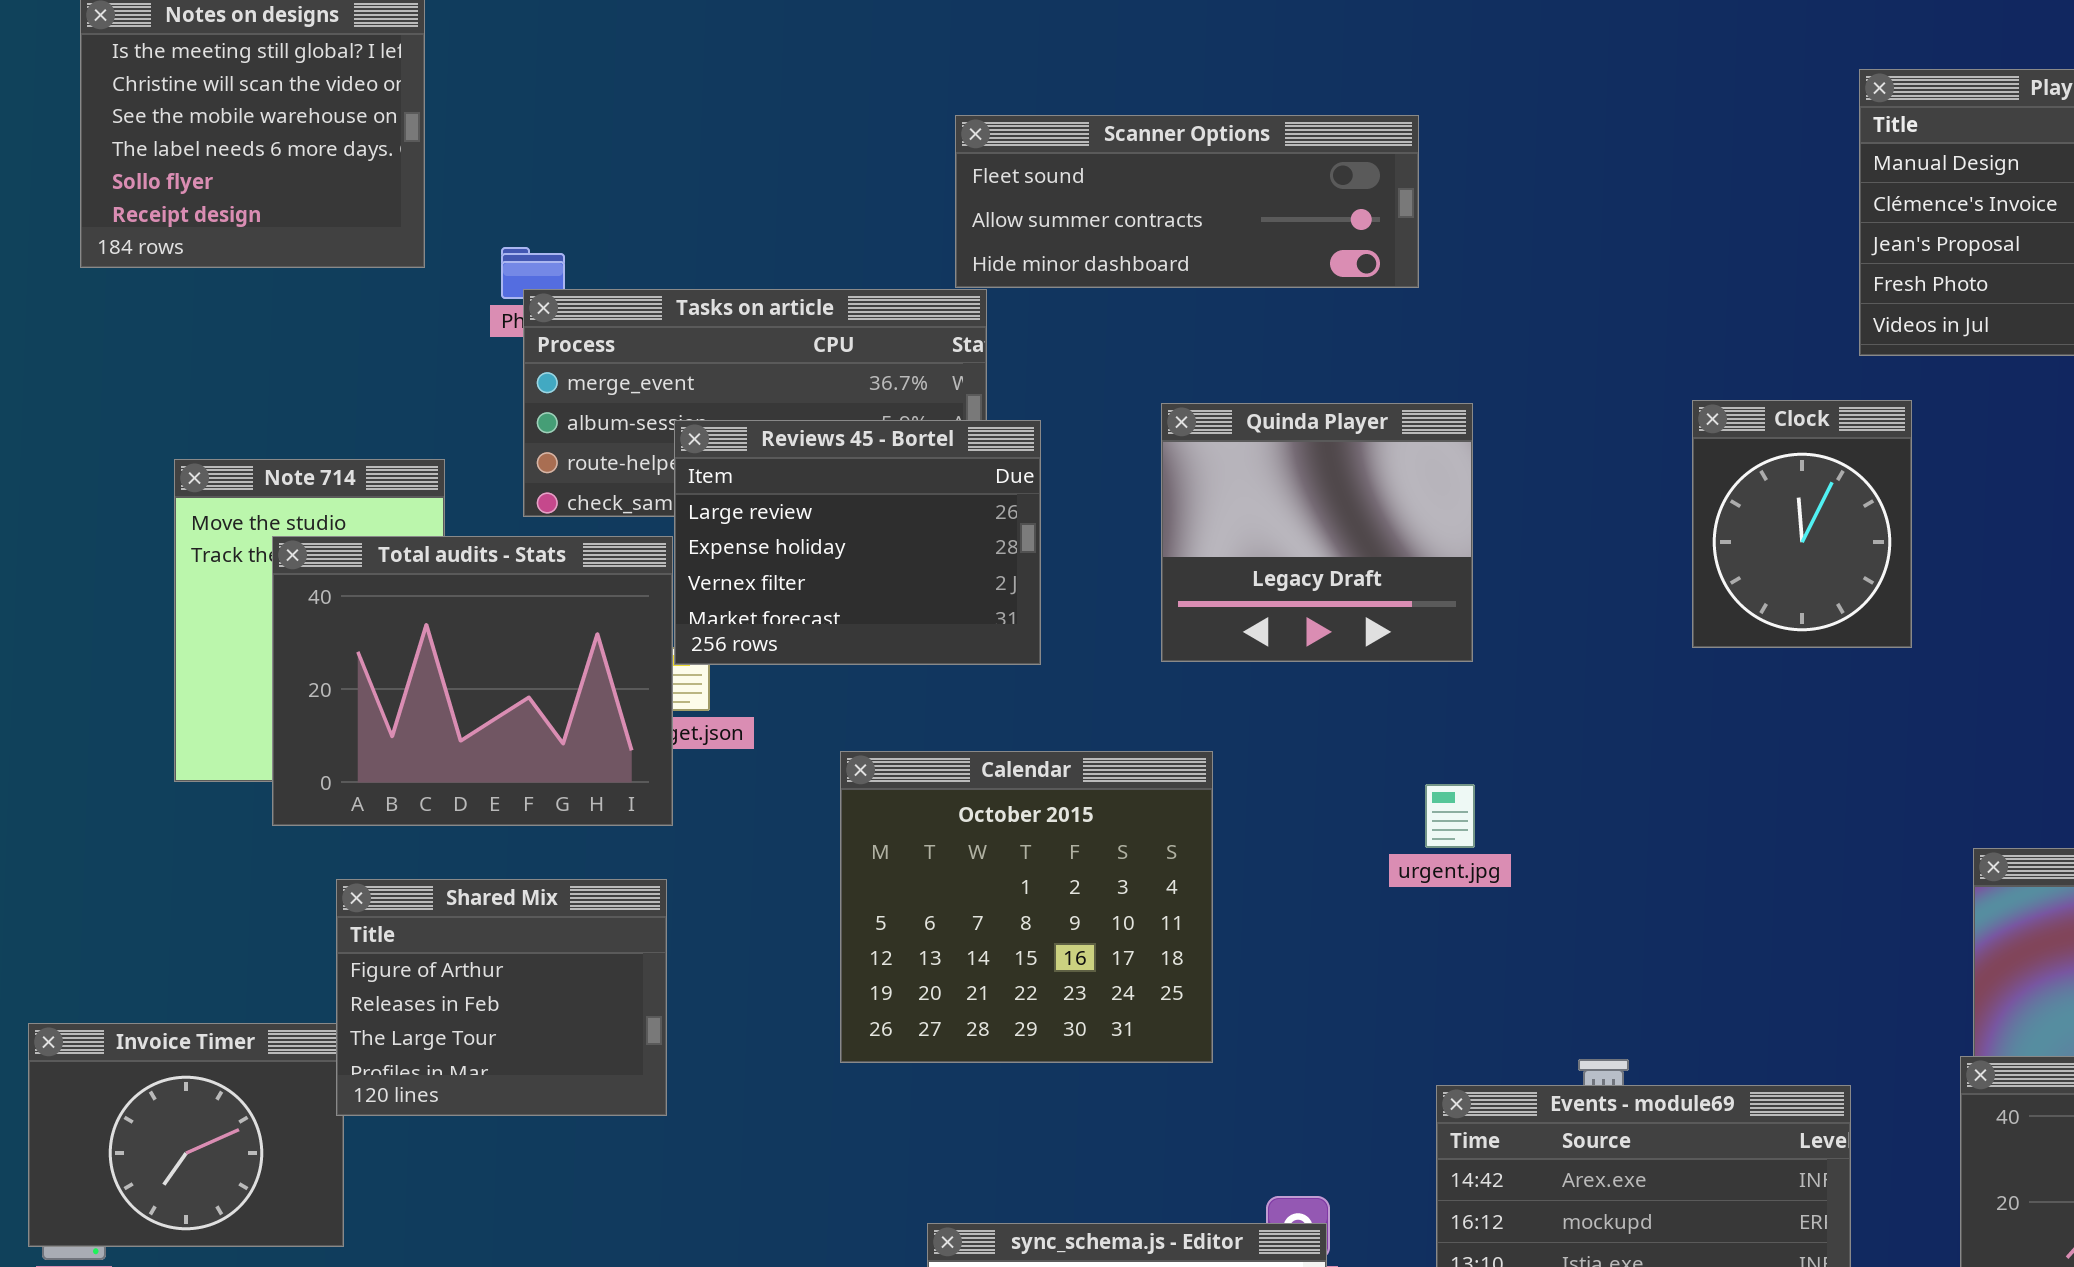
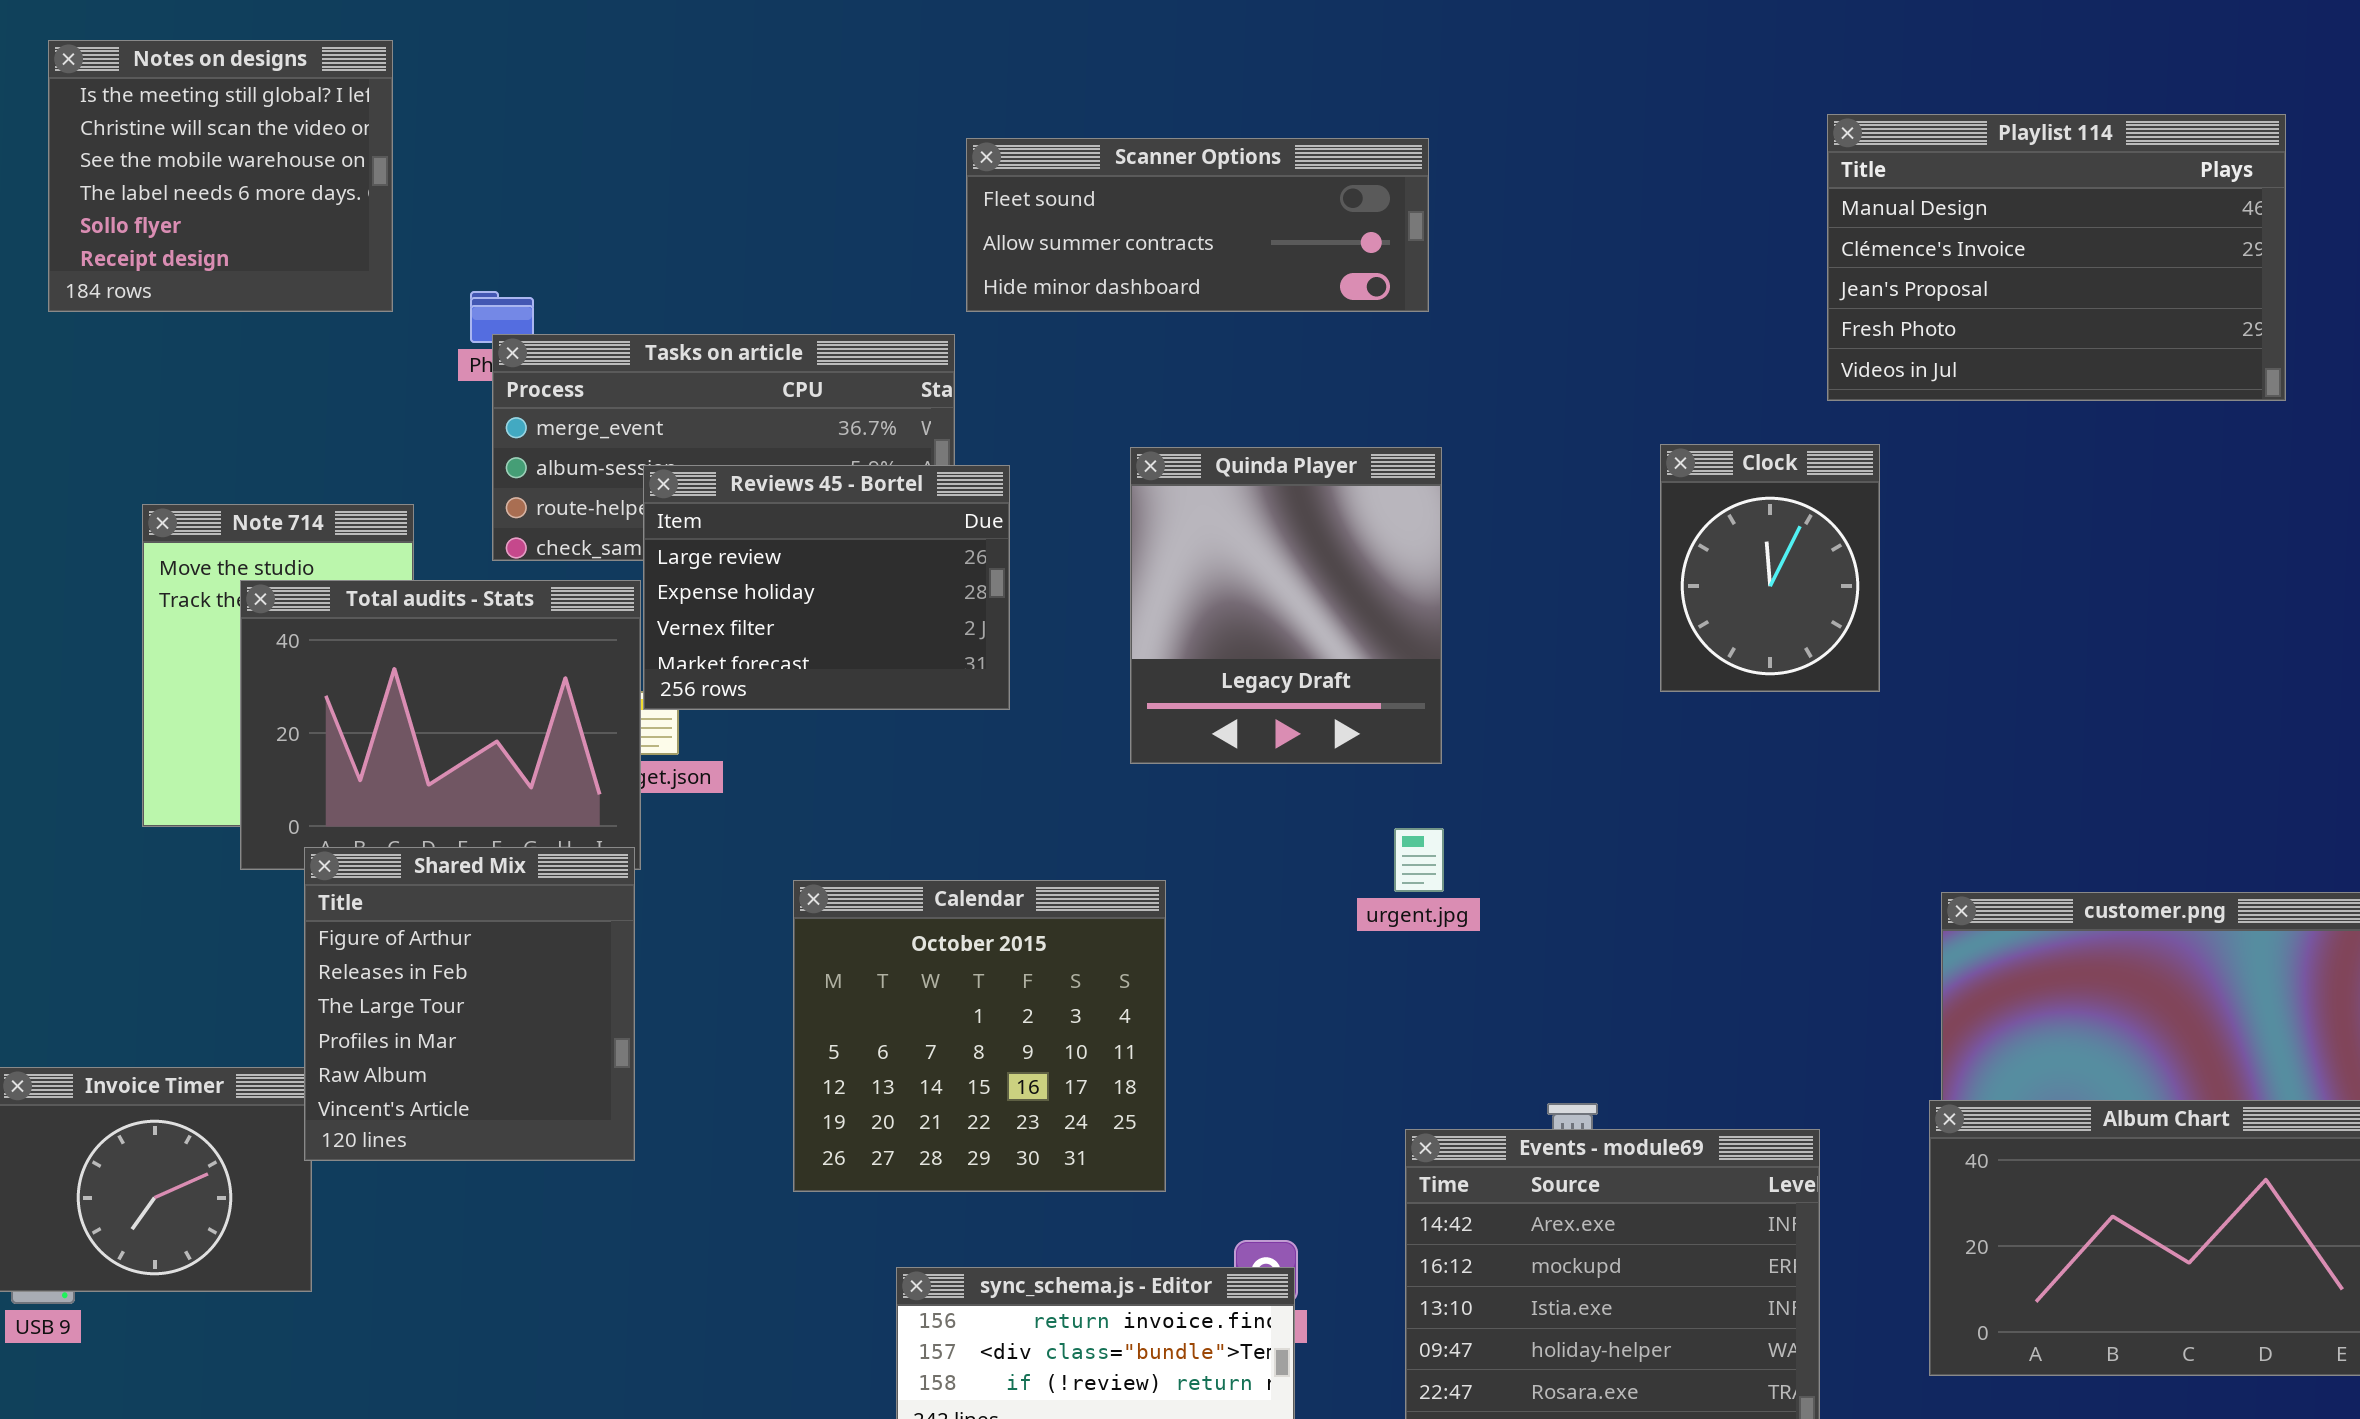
Scanner Options: [955,115,1419,288] -> [966,138,1429,312], moved
Quinda Player: [1161,403,1473,662] -> [1130,447,1442,764], resized
Calendar: [840,751,1213,1063] -> [793,880,1166,1192], moved
Shared Mix: [336,879,667,1116] -> [304,847,635,1161], resized

